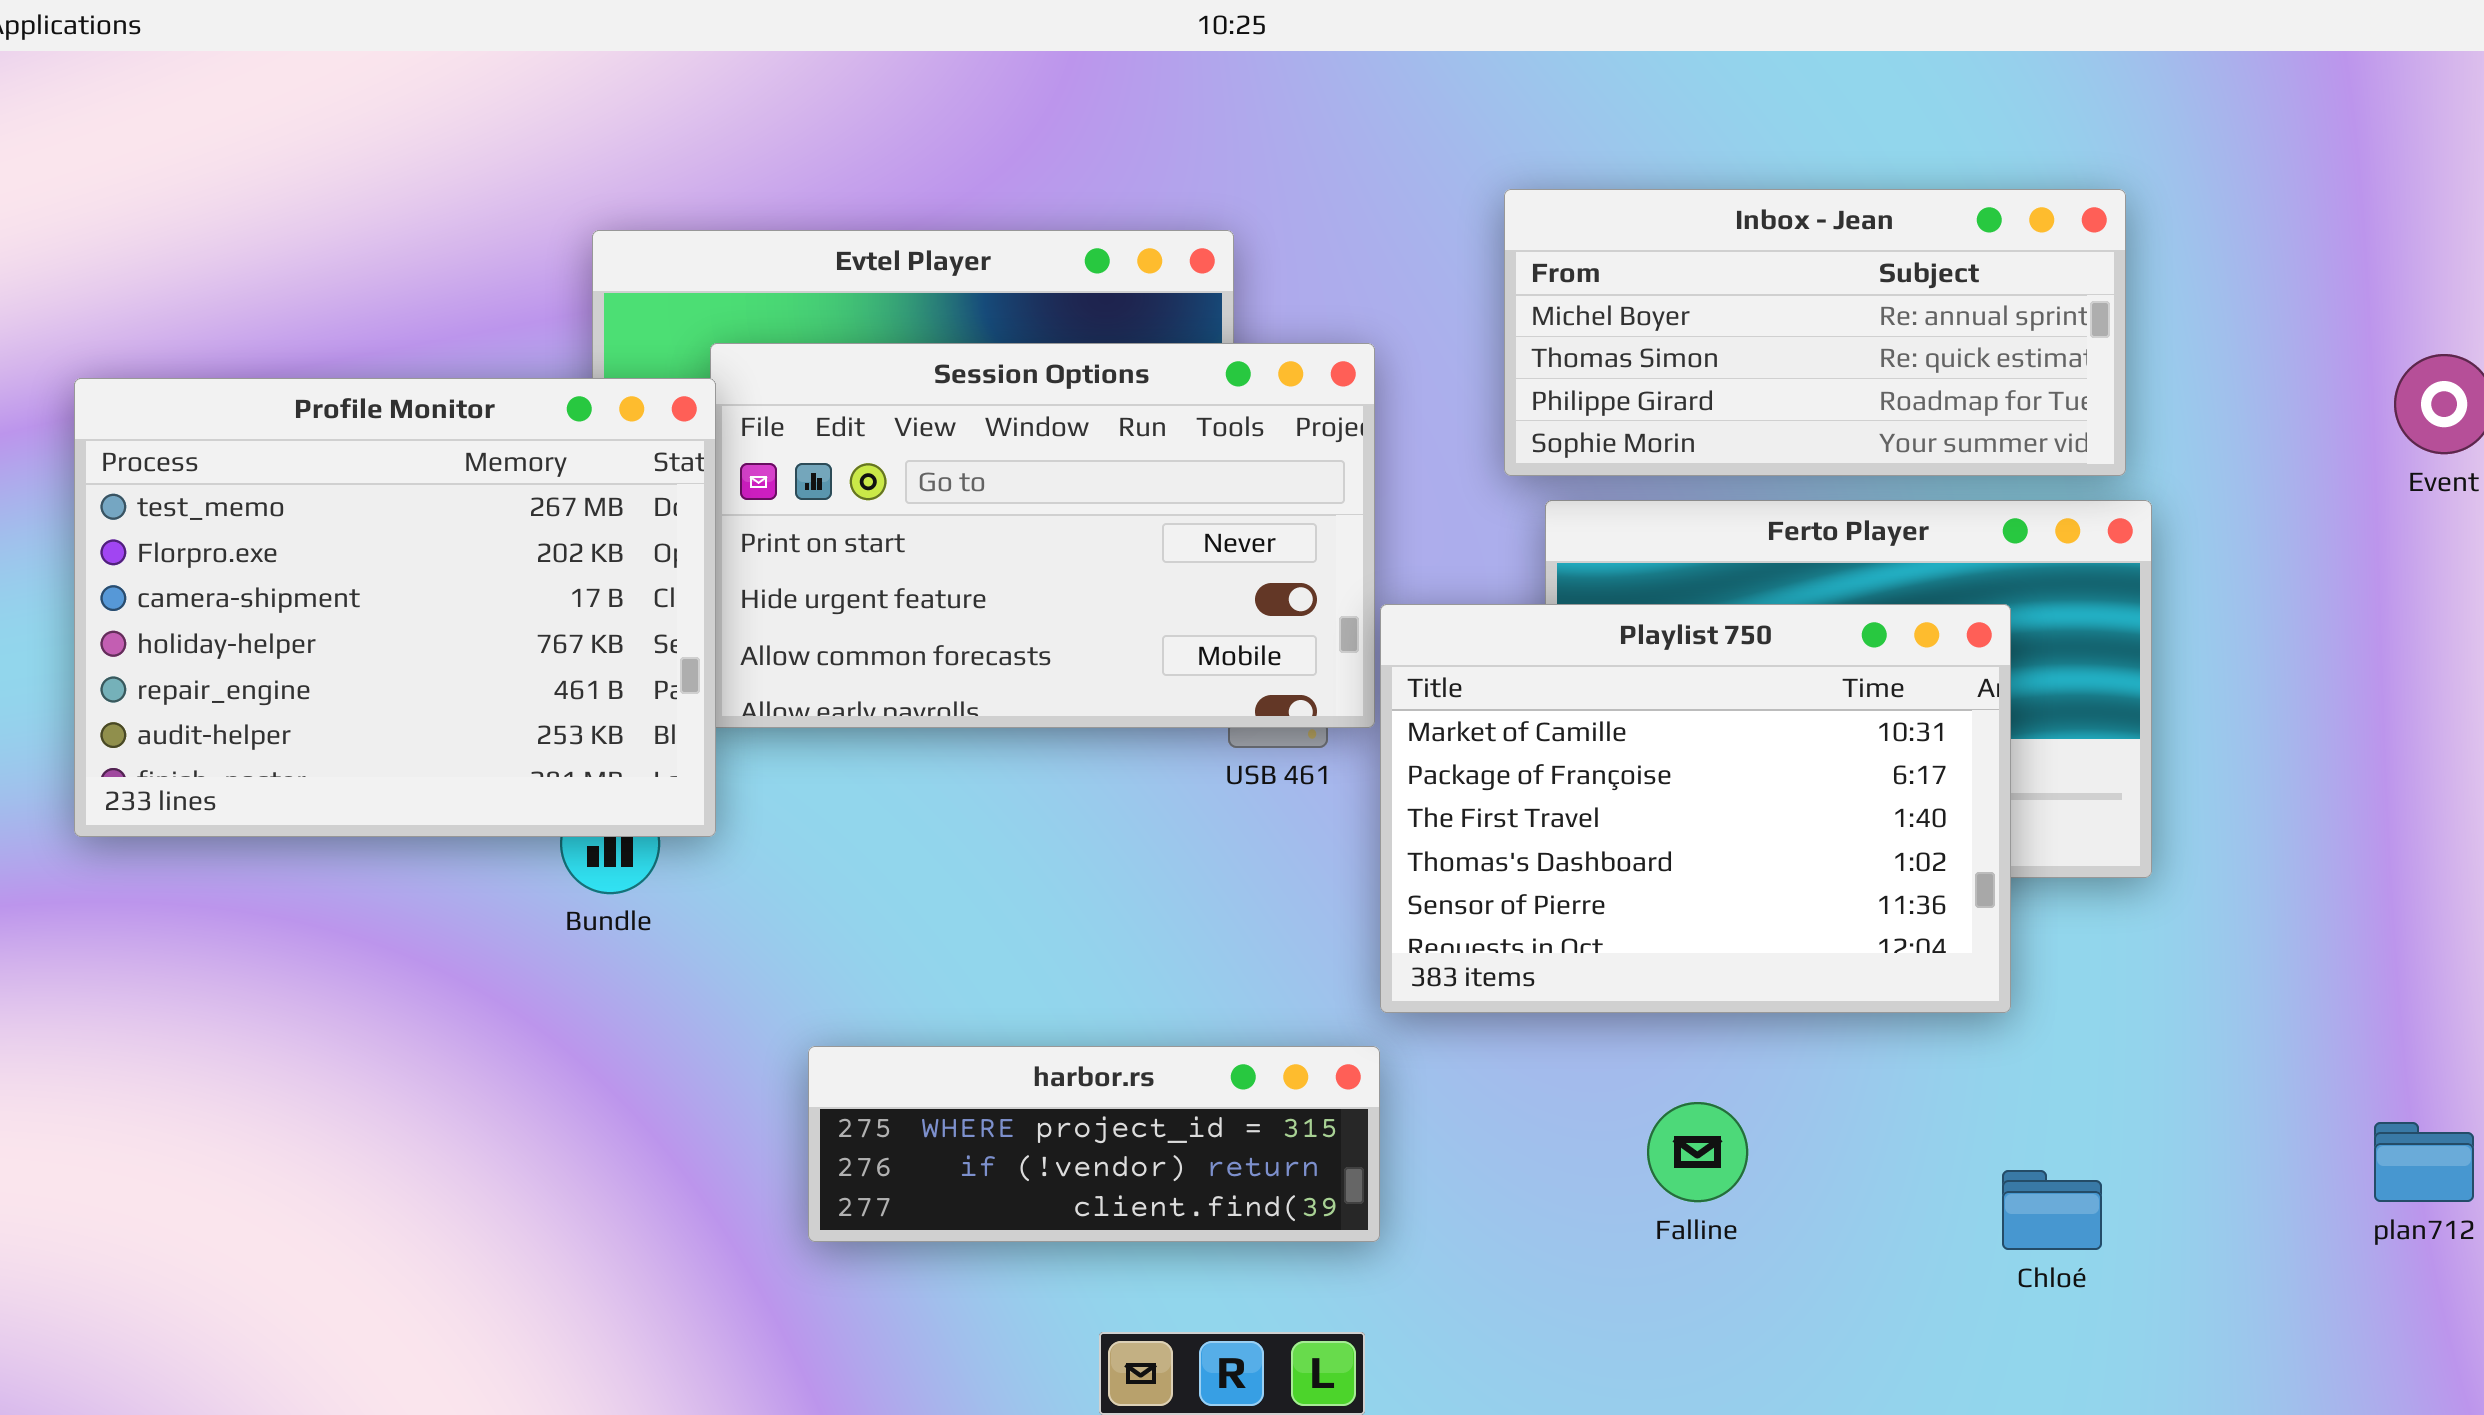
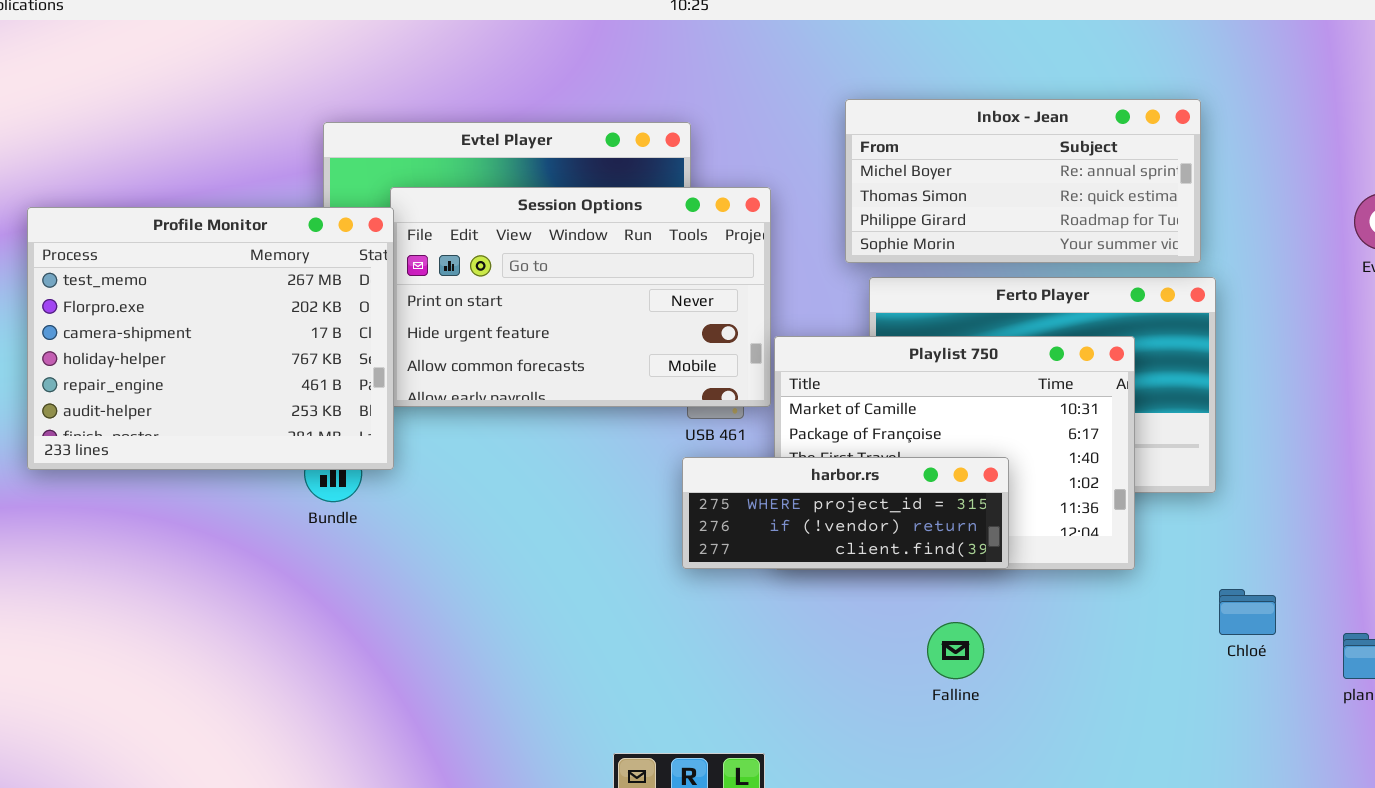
harbor.rs: [808,1046,1380,1242] -> [682,457,1009,569], moved
Chloé: [2002,1170,2102,1250] -> [1219,589,1276,635], moved

